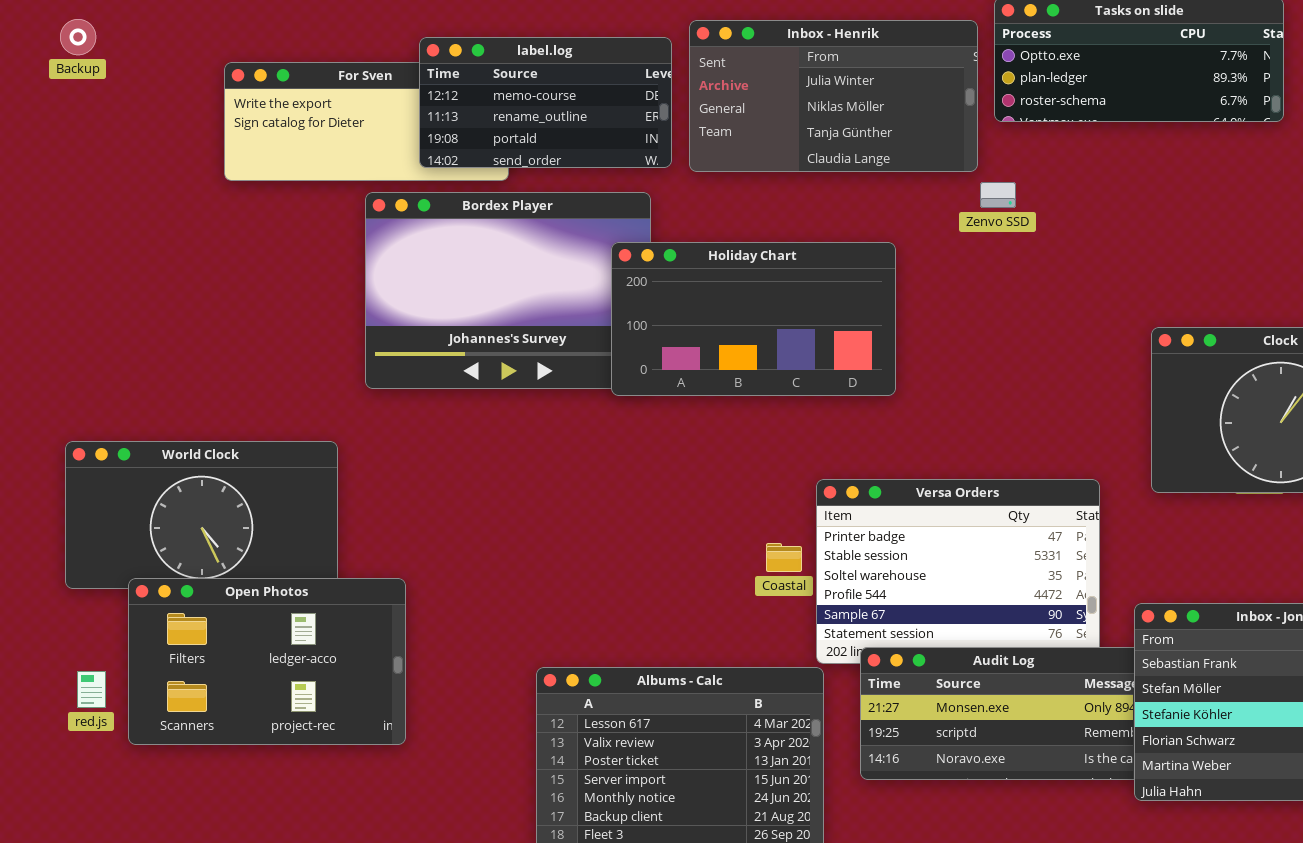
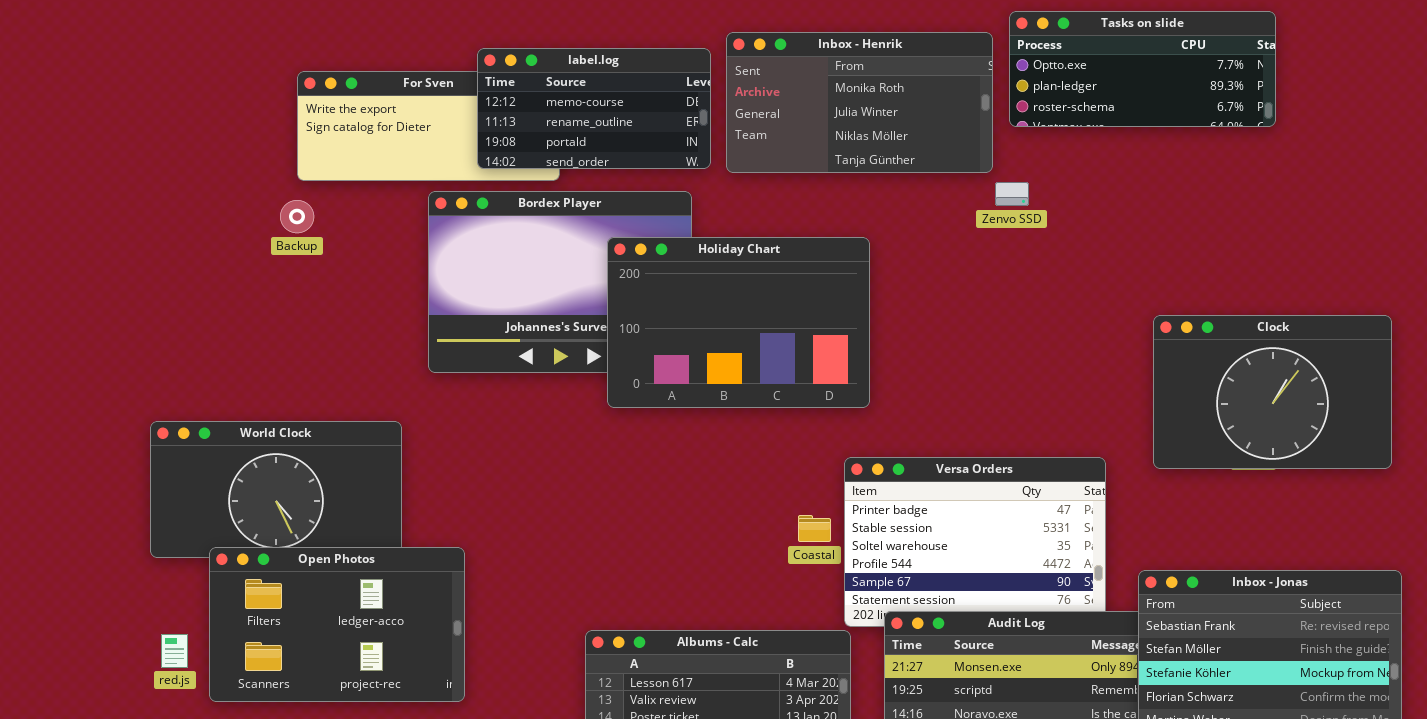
Backup: [60,19,96,55] -> [280,200,314,233], moved
Inbox - Henrik: [689,20,978,172] -> [726,32,993,173], scrolled up 1 row
Holiday Chart: [611,242,896,396] -> [607,237,870,408], moved, resized

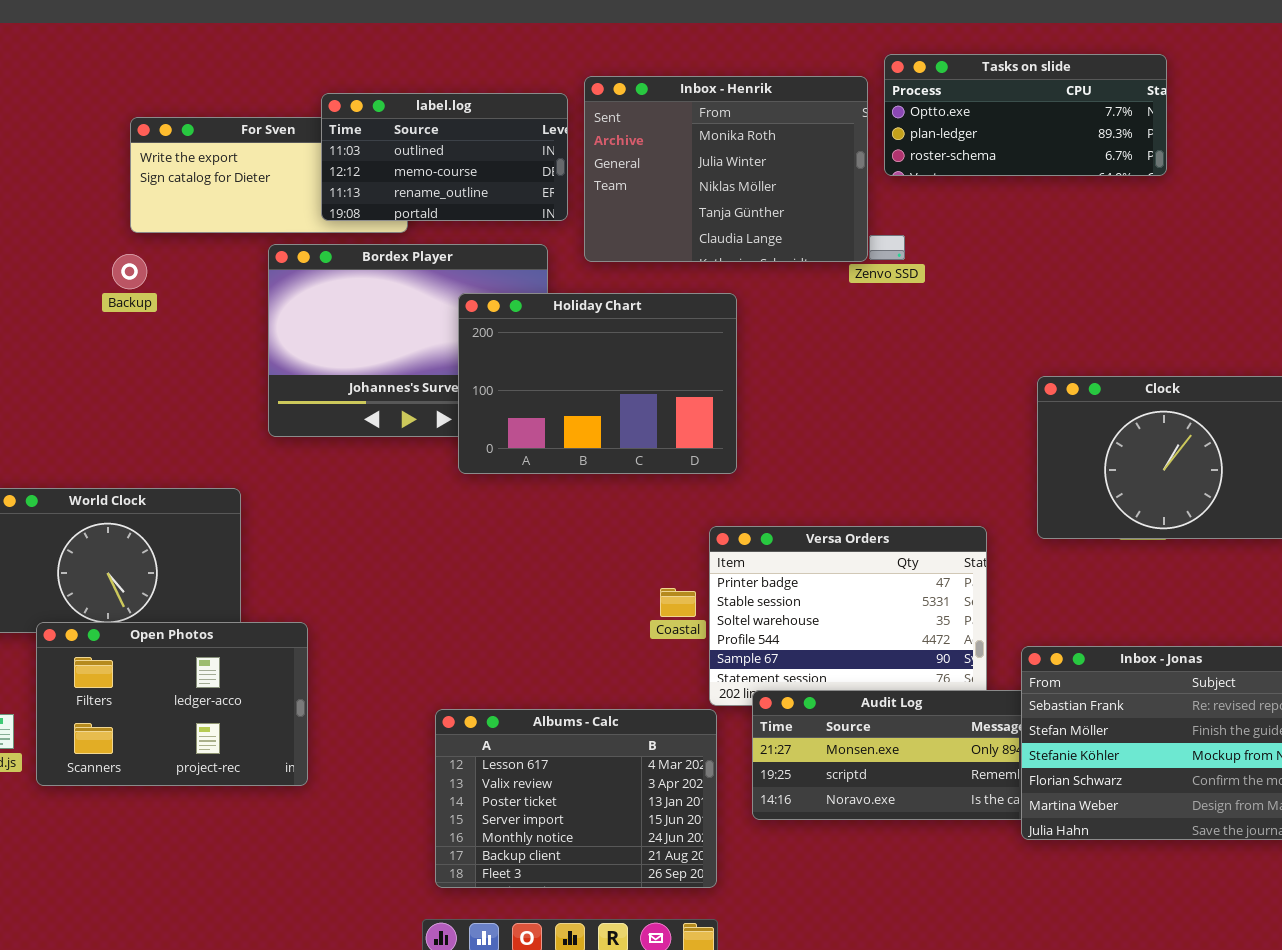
Inbox - Henrik: [726,32,993,173] -> [584,76,868,262], resized
label.log: [477,48,711,169] -> [321,93,568,221], scrolled up 1 row

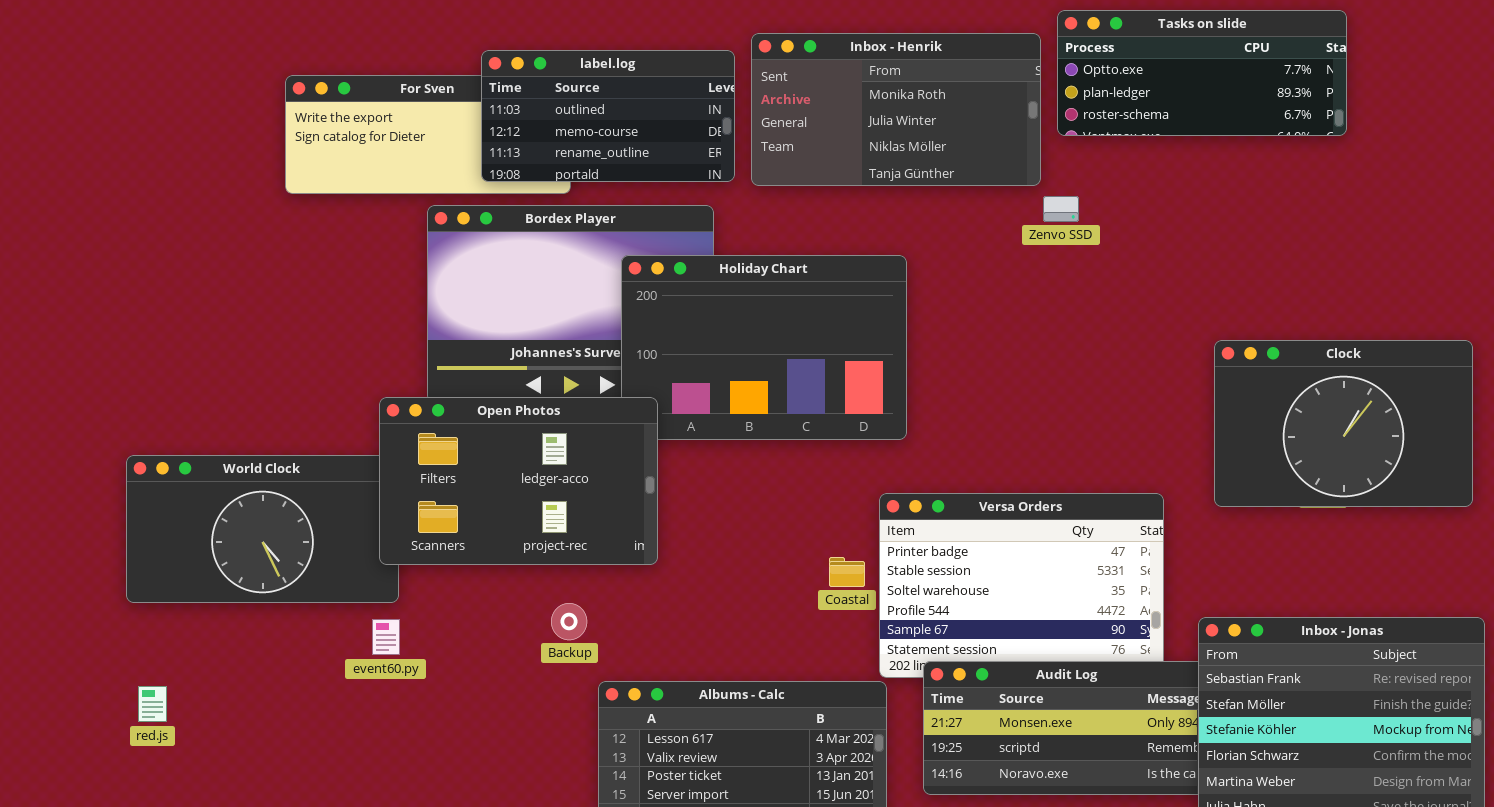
Inbox - Henrik: [584,76,868,262] -> [751,33,1041,186], resized
Backup: [112,254,147,289] -> [551,603,587,640], moved
Open Photos: [36,622,308,786] -> [379,397,658,565], moved

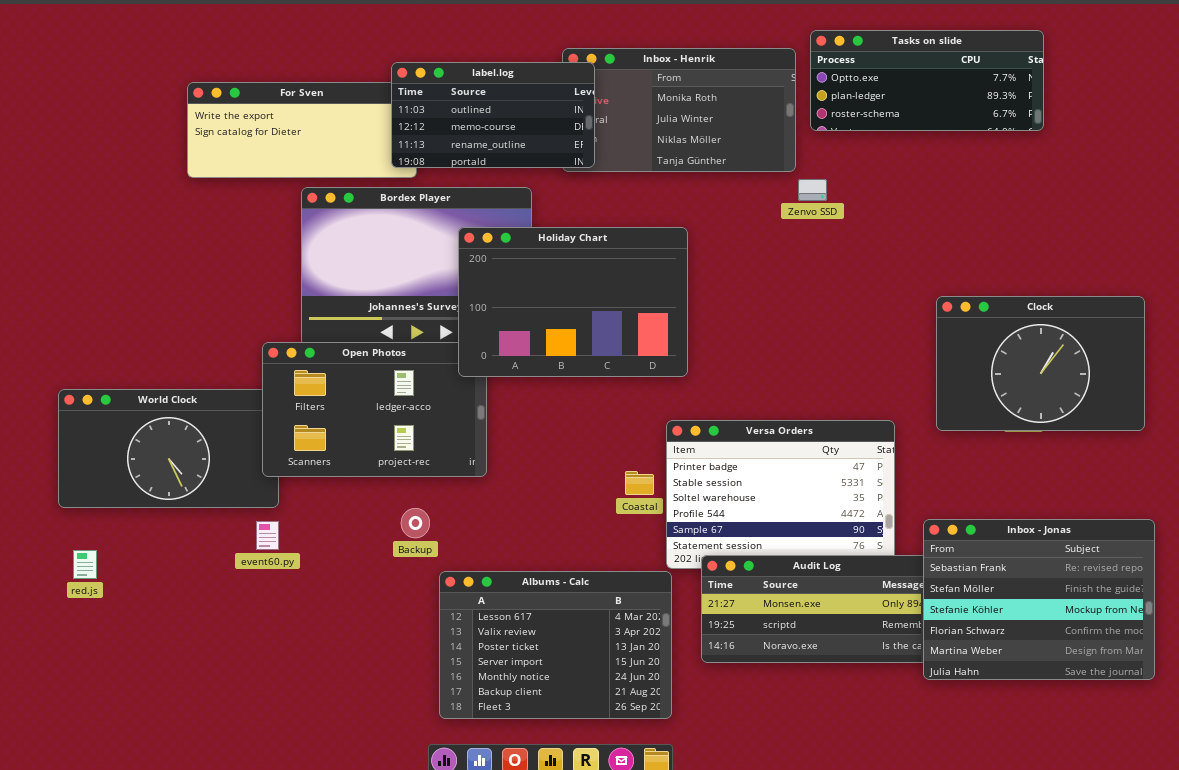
label.log: [481,50,735,182] -> [391,62,595,168], moved
Holiday Chart: [621,255,907,440] -> [458,227,688,377], raised
red.js: [138,686,167,722] -> [73,550,97,579], moved

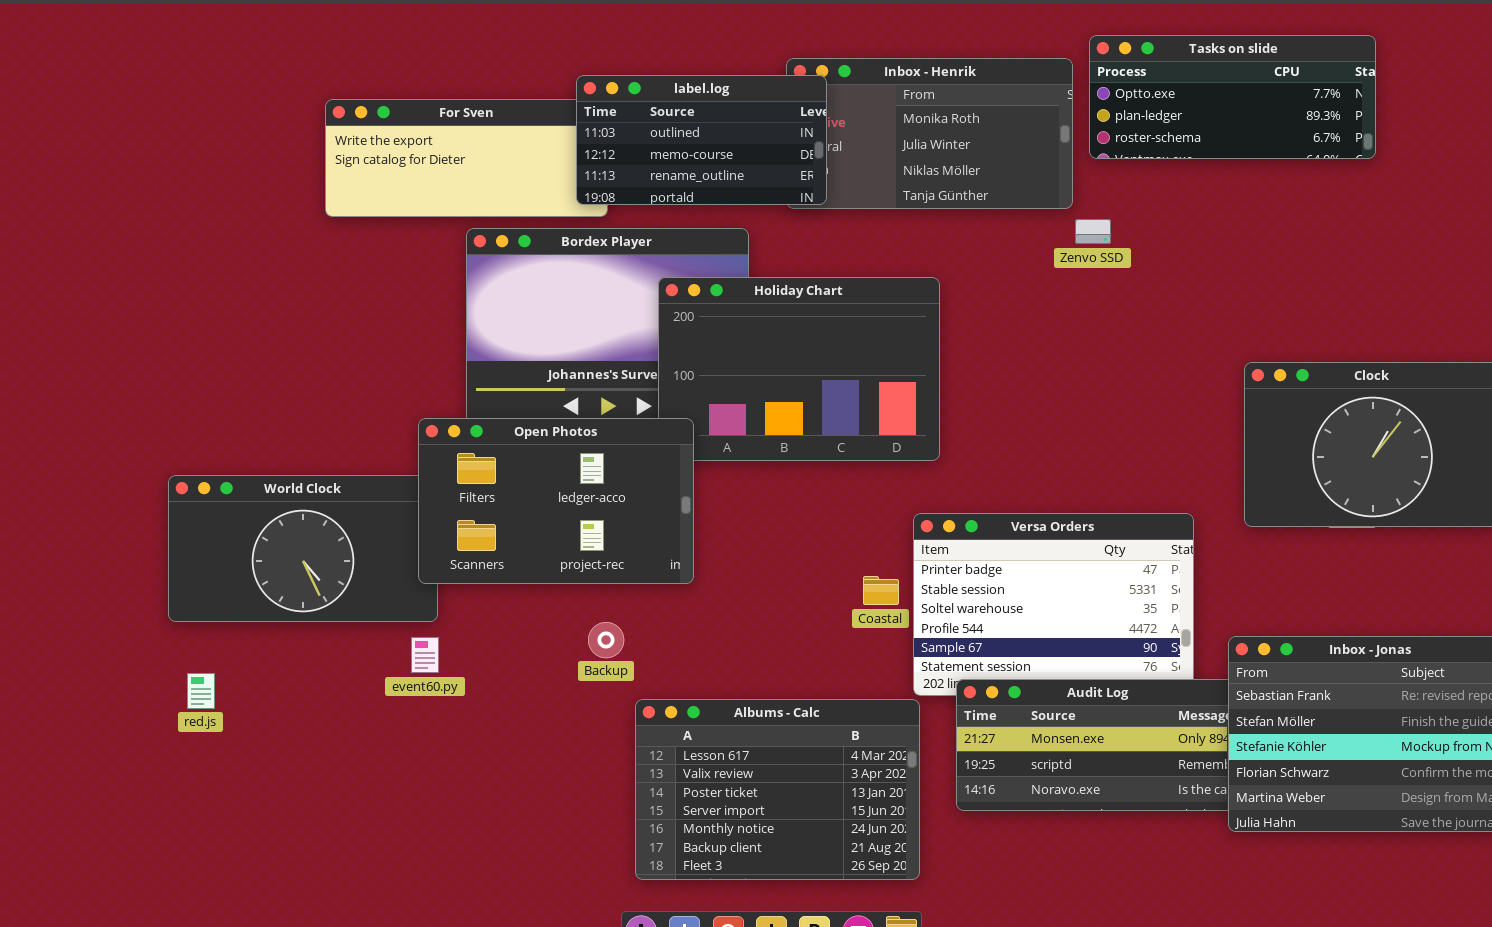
Open Photos: [262,342,487,477] -> [418,418,694,584], raised

